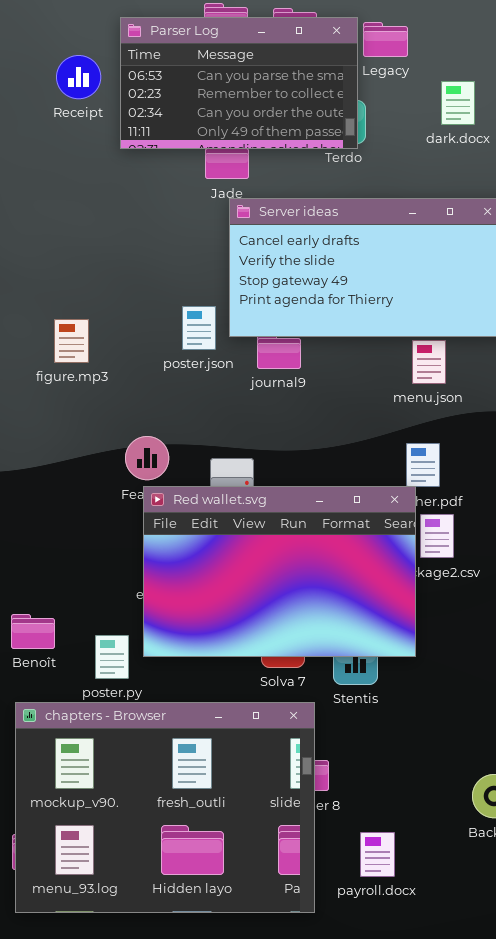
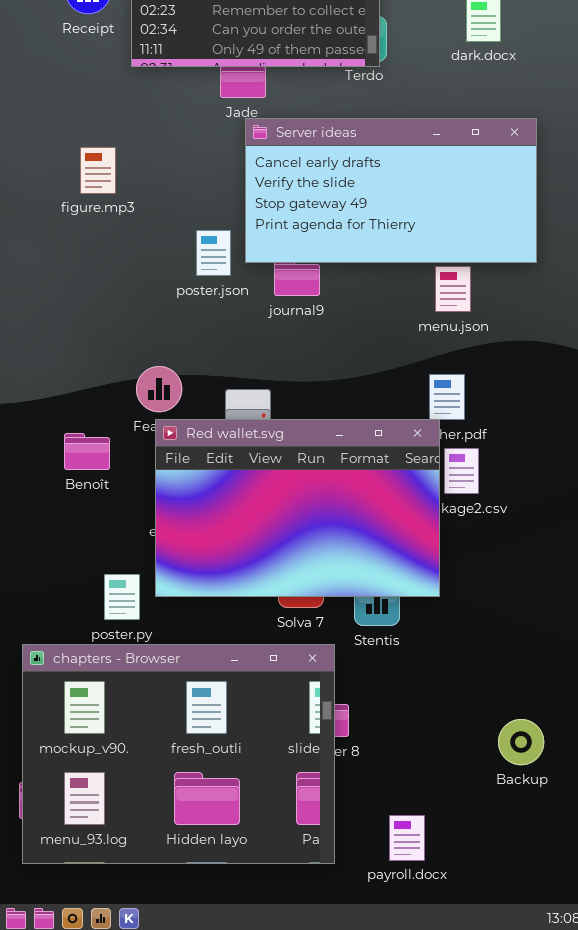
figure.mp3: [54,319,89,363] -> [80,147,116,194], moved
Benoît: [11,614,55,649] -> [64,433,110,470], moved
payroll.docx: [360,832,395,877] -> [389,815,425,861], moved

